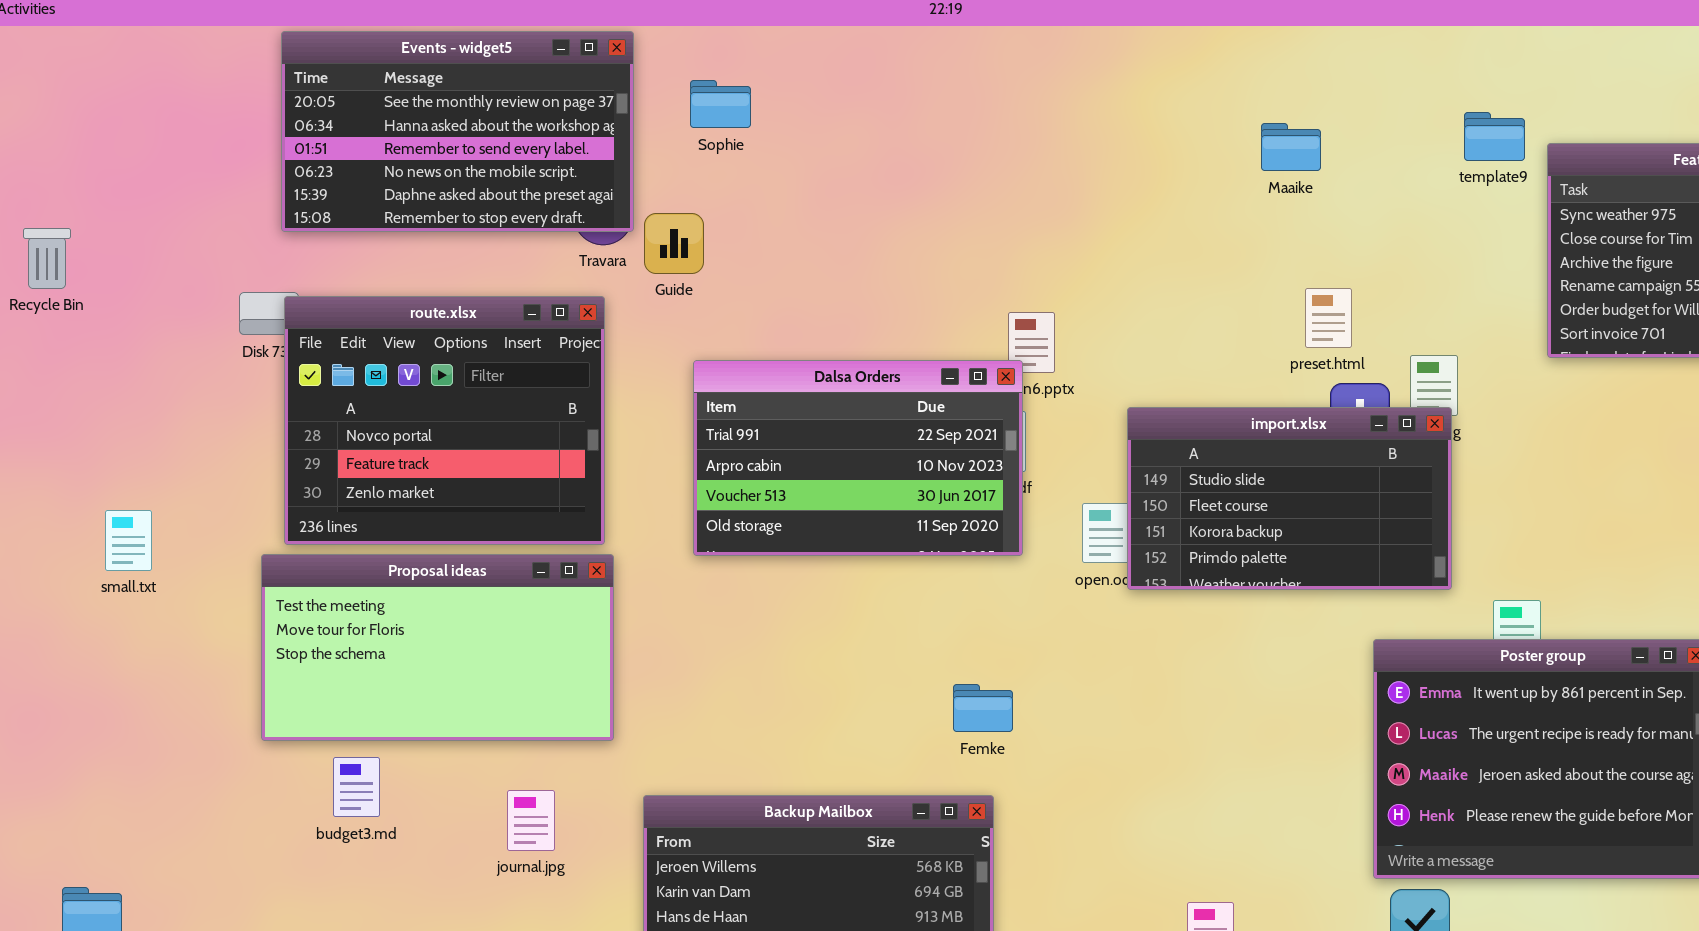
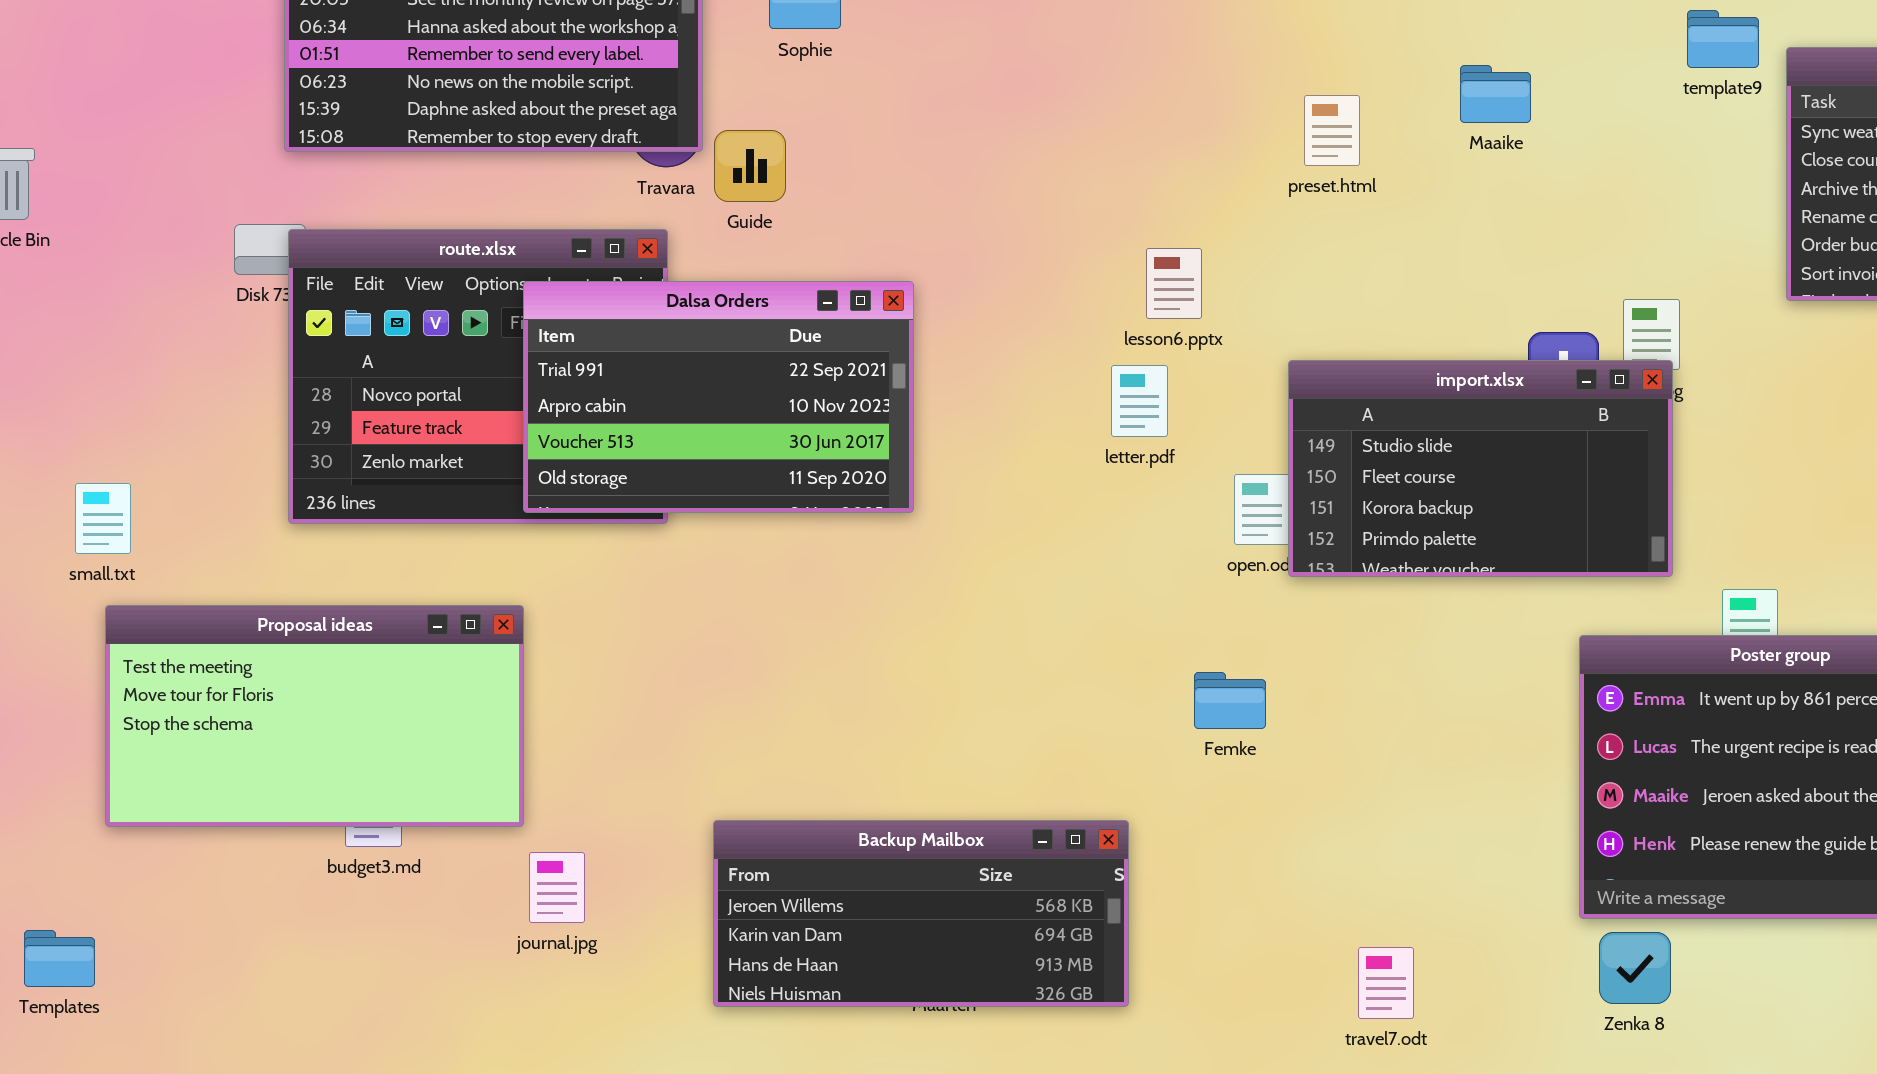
Maaike: [1261,123,1321,171] -> [1460,65,1531,123], moved
preset.html: [1305,288,1352,348] -> [1304,95,1360,166], moved
Dalsa Orders: [693,360,1023,556] -> [523,281,914,513], moved
Proposal ideas: [261,554,614,741] -> [105,605,524,827], moved
Femke: [953,684,1013,732] -> [1194,672,1266,729], moved
journal.jpg: [507,790,555,851] -> [529,852,585,923], moved

